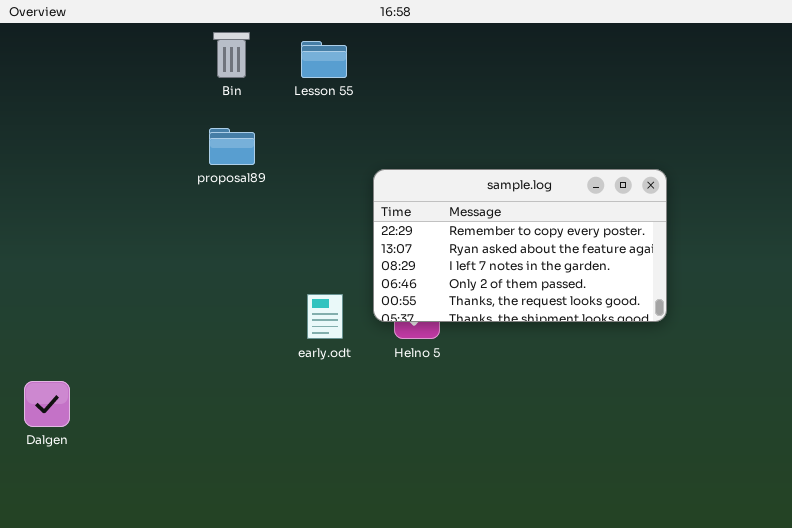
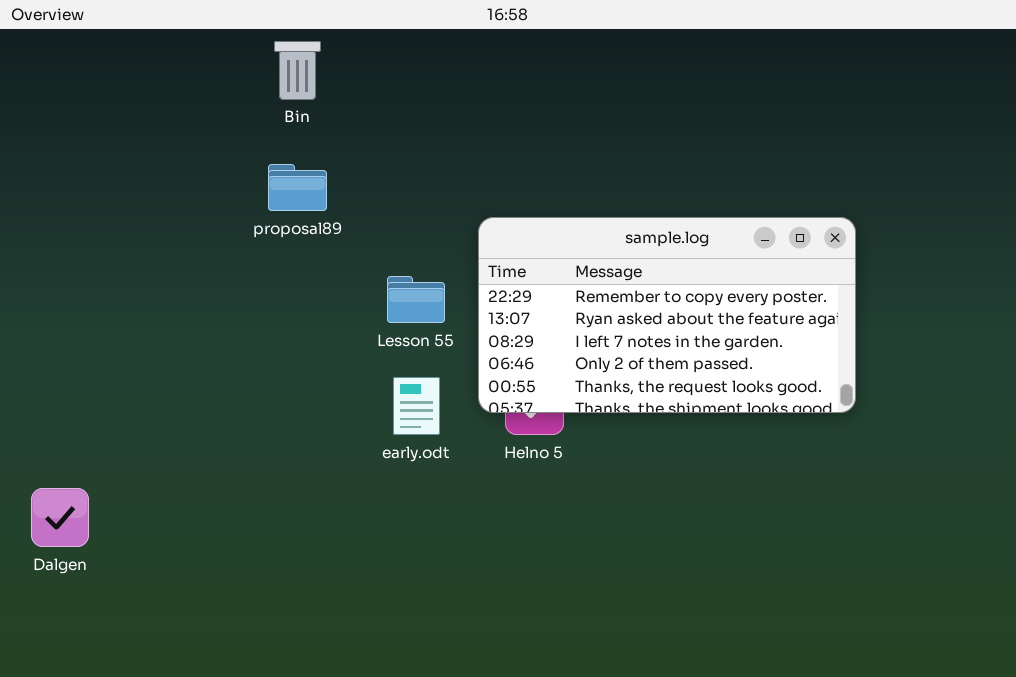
Lesson 55: [301,41,347,78] -> [387,276,445,323], moved

